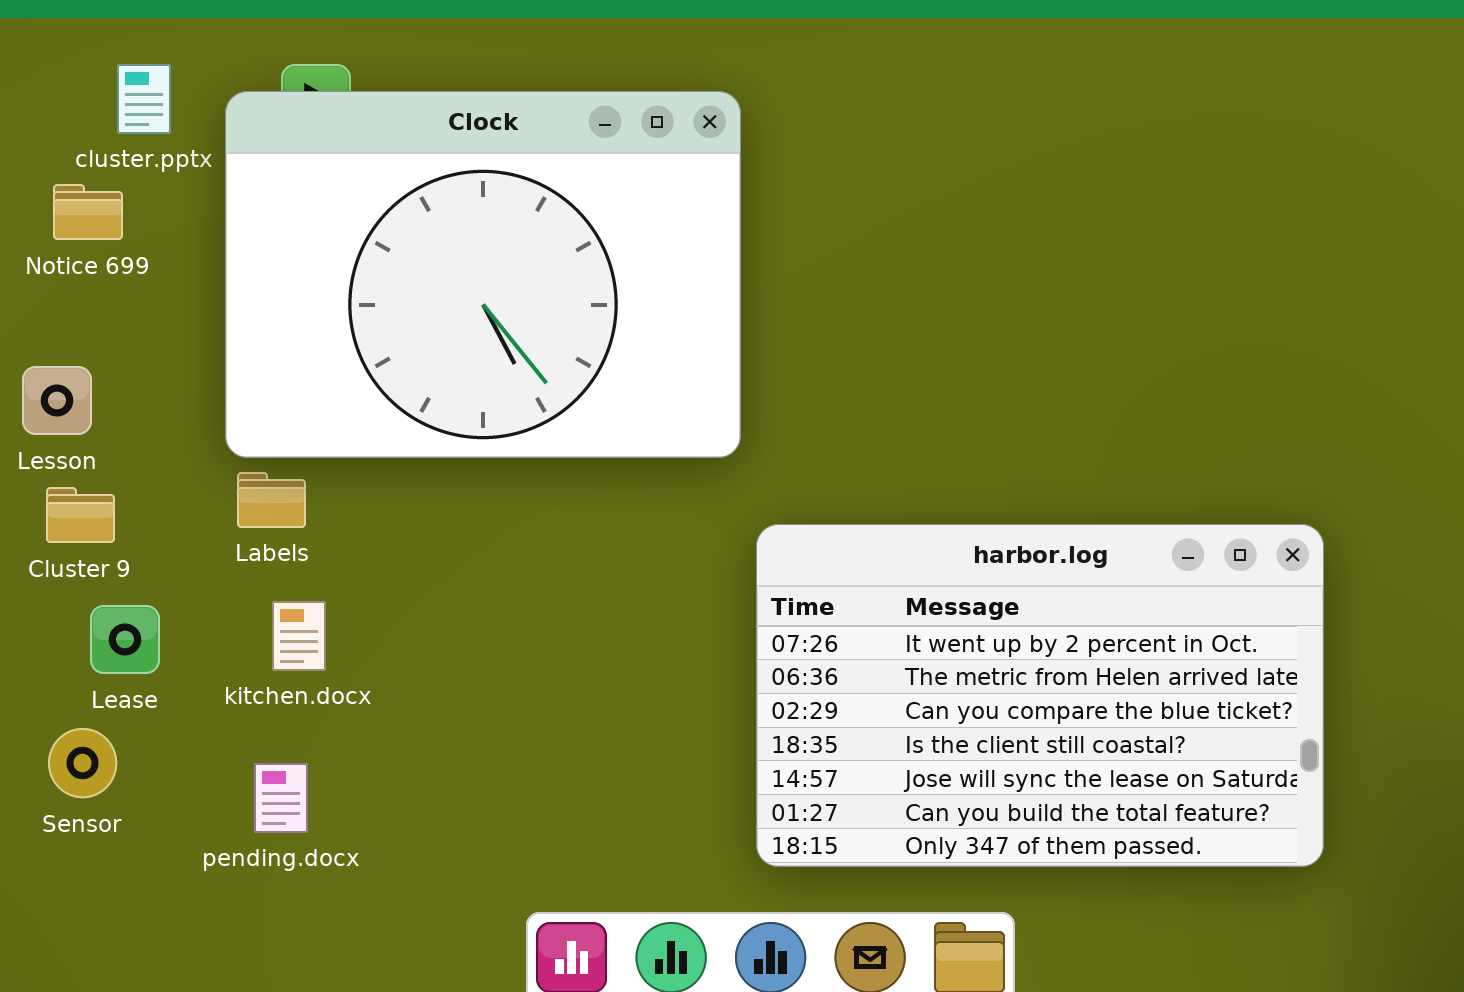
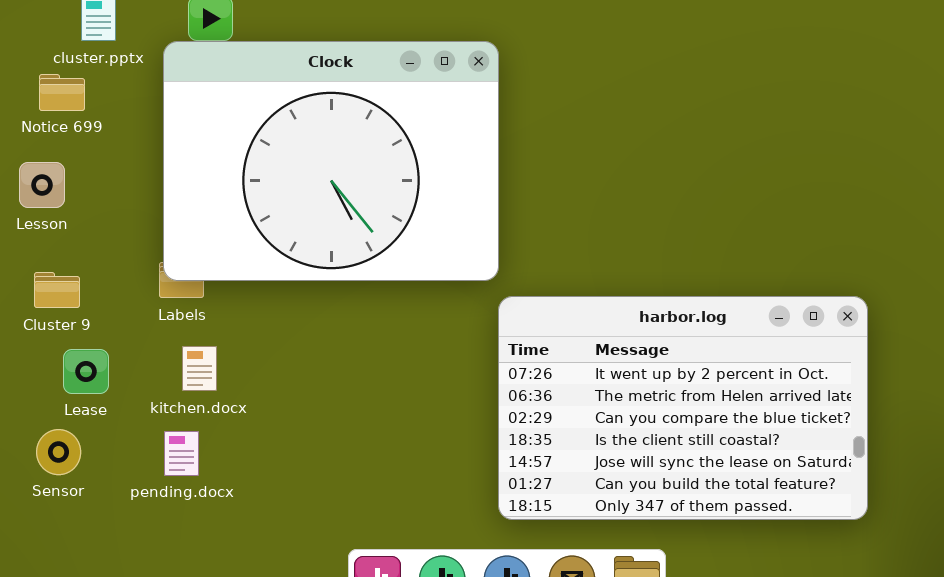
Clock: [225,91,741,458] -> [163,41,499,281], moved
Lesson: [22,366,92,435] -> [19,162,65,208], moved
pending.docx: [254,763,308,833] -> [164,431,199,476], moved

